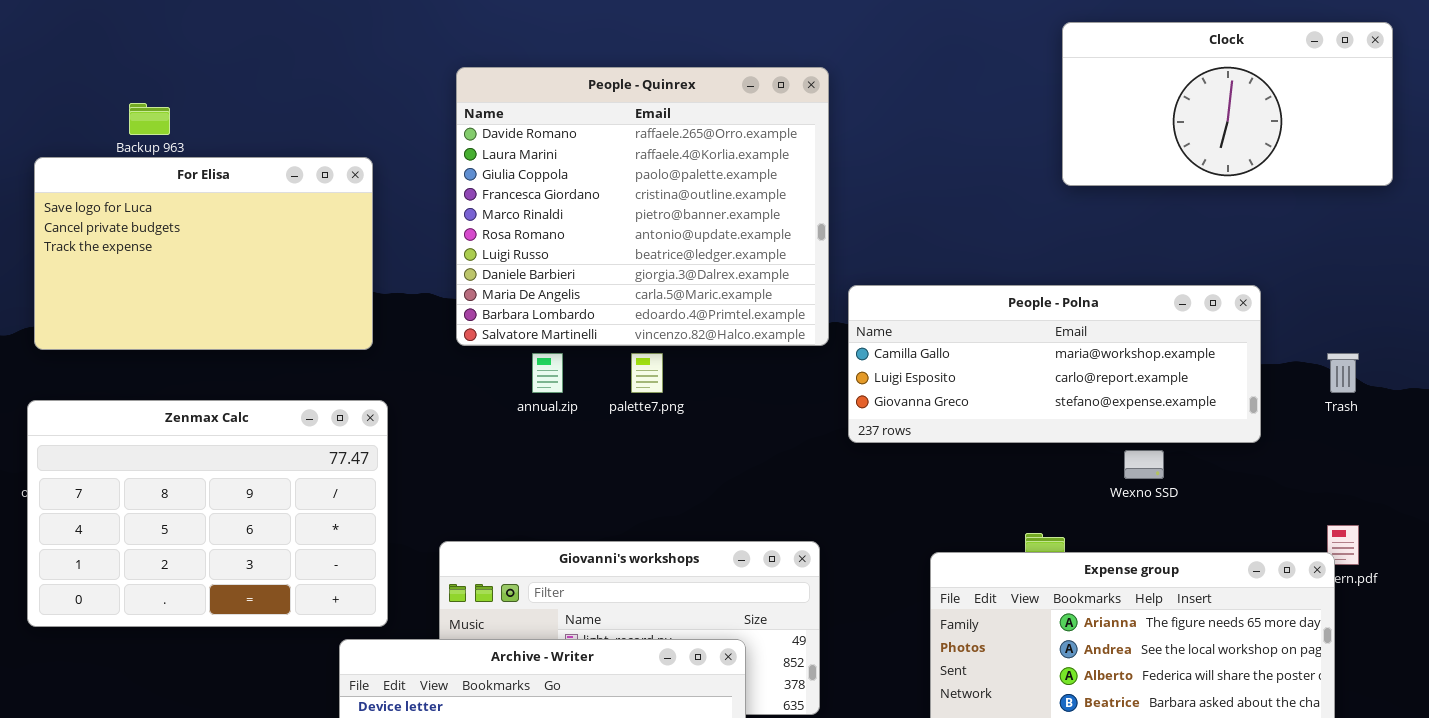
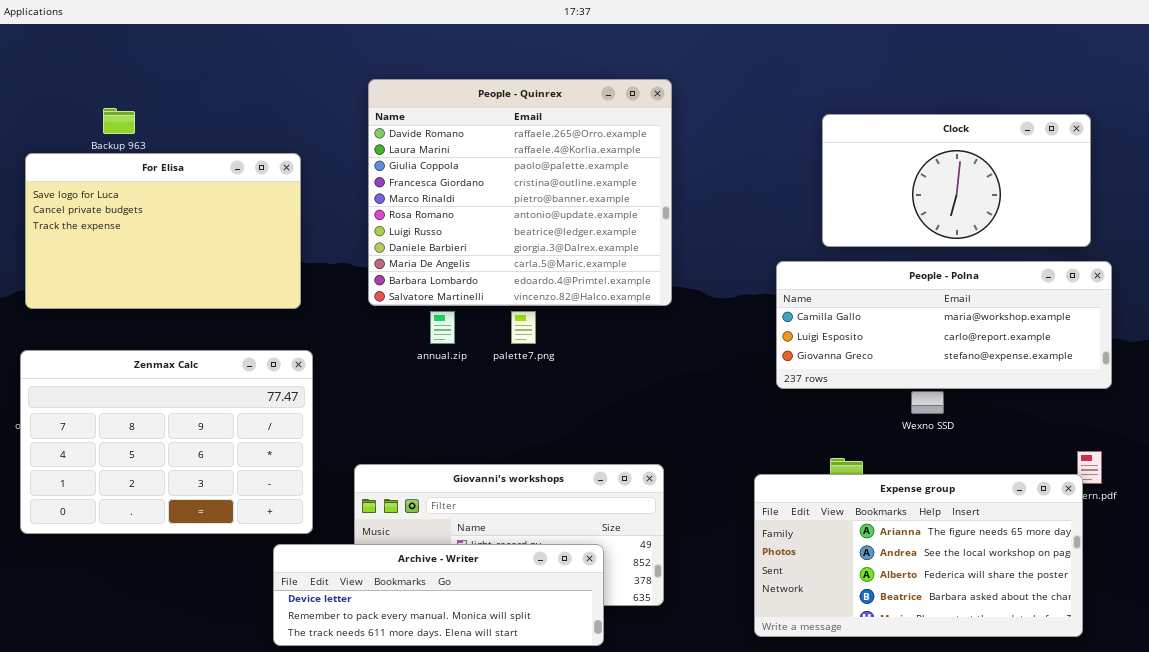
Clock: [1062,22,1393,186] -> [822,114,1091,247], moved
People - Polna: [848,285,1261,443] -> [776,261,1112,389], moved

